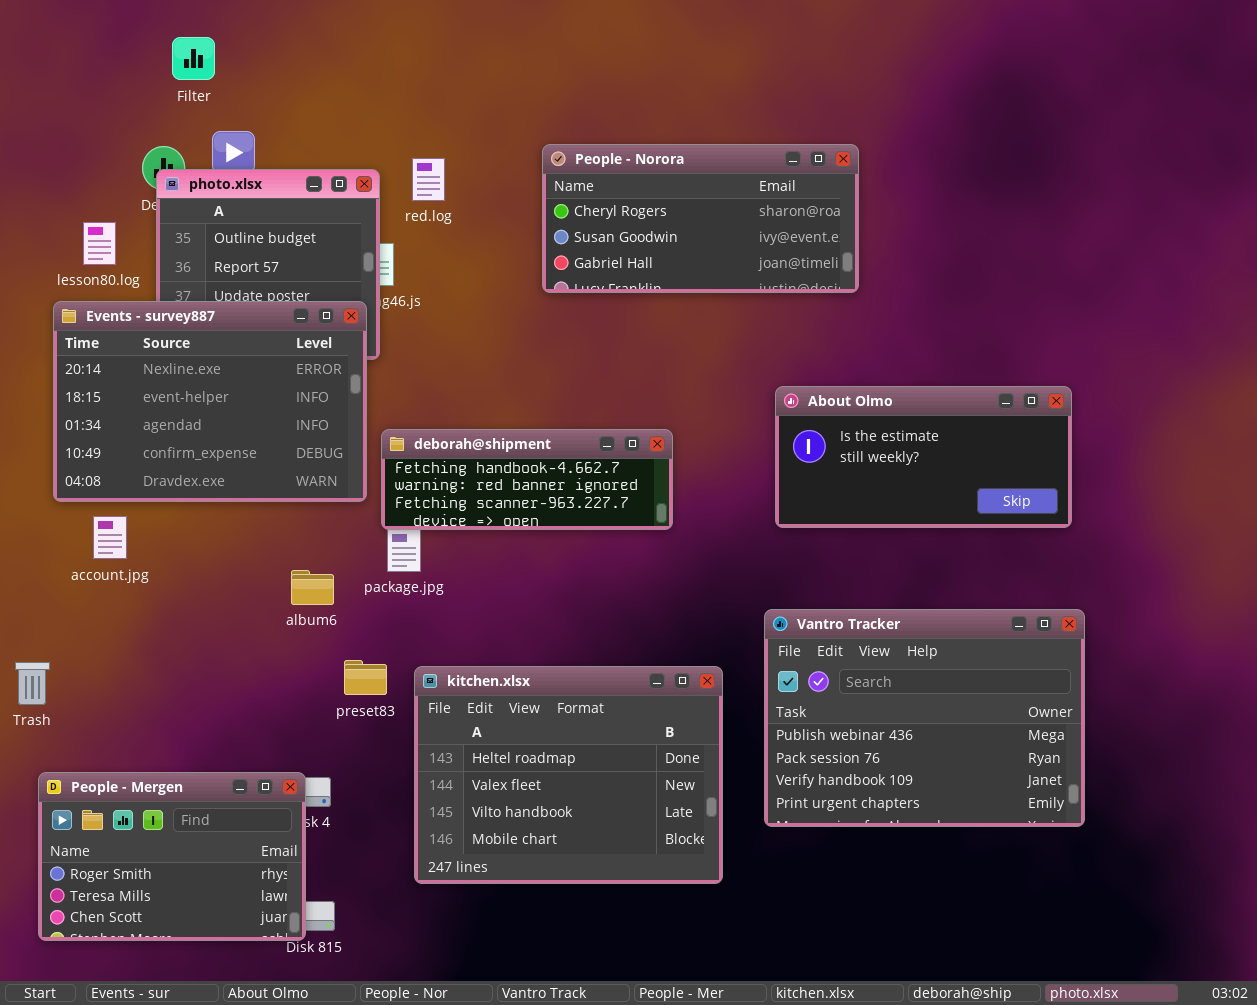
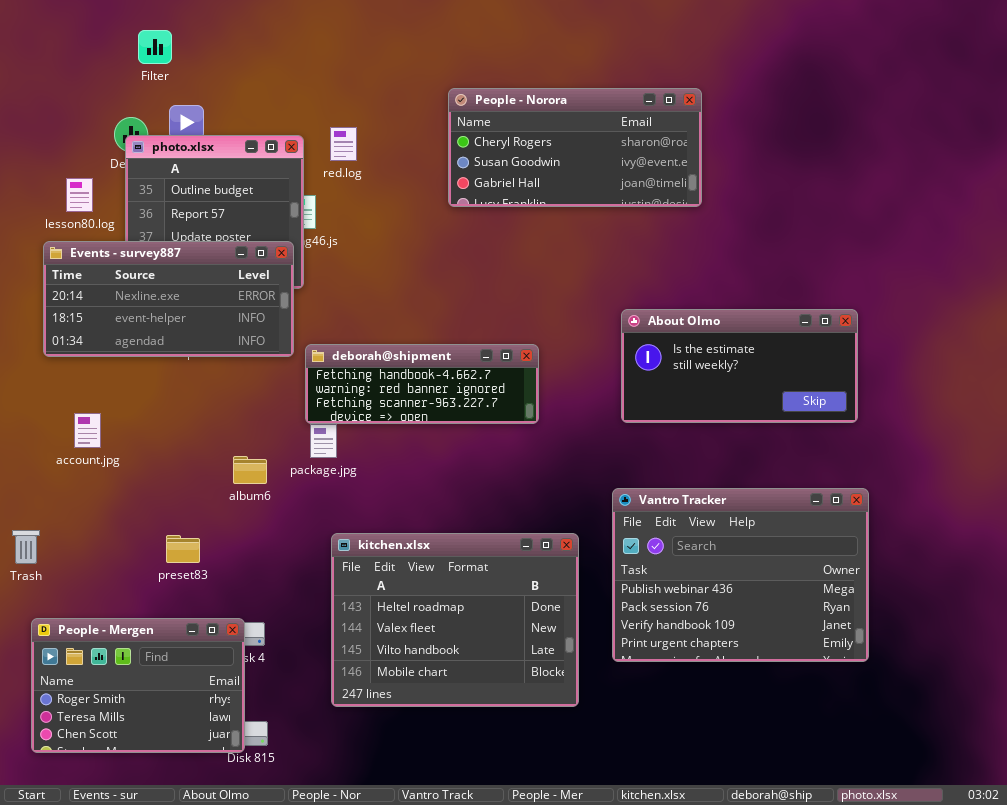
People - Norora: [542,144,859,293] -> [448,88,702,207], moved
Events - survey887: [53,301,367,502] -> [43,241,294,357], resized
preset83: [344,660,387,695] -> [166,535,200,563], moved

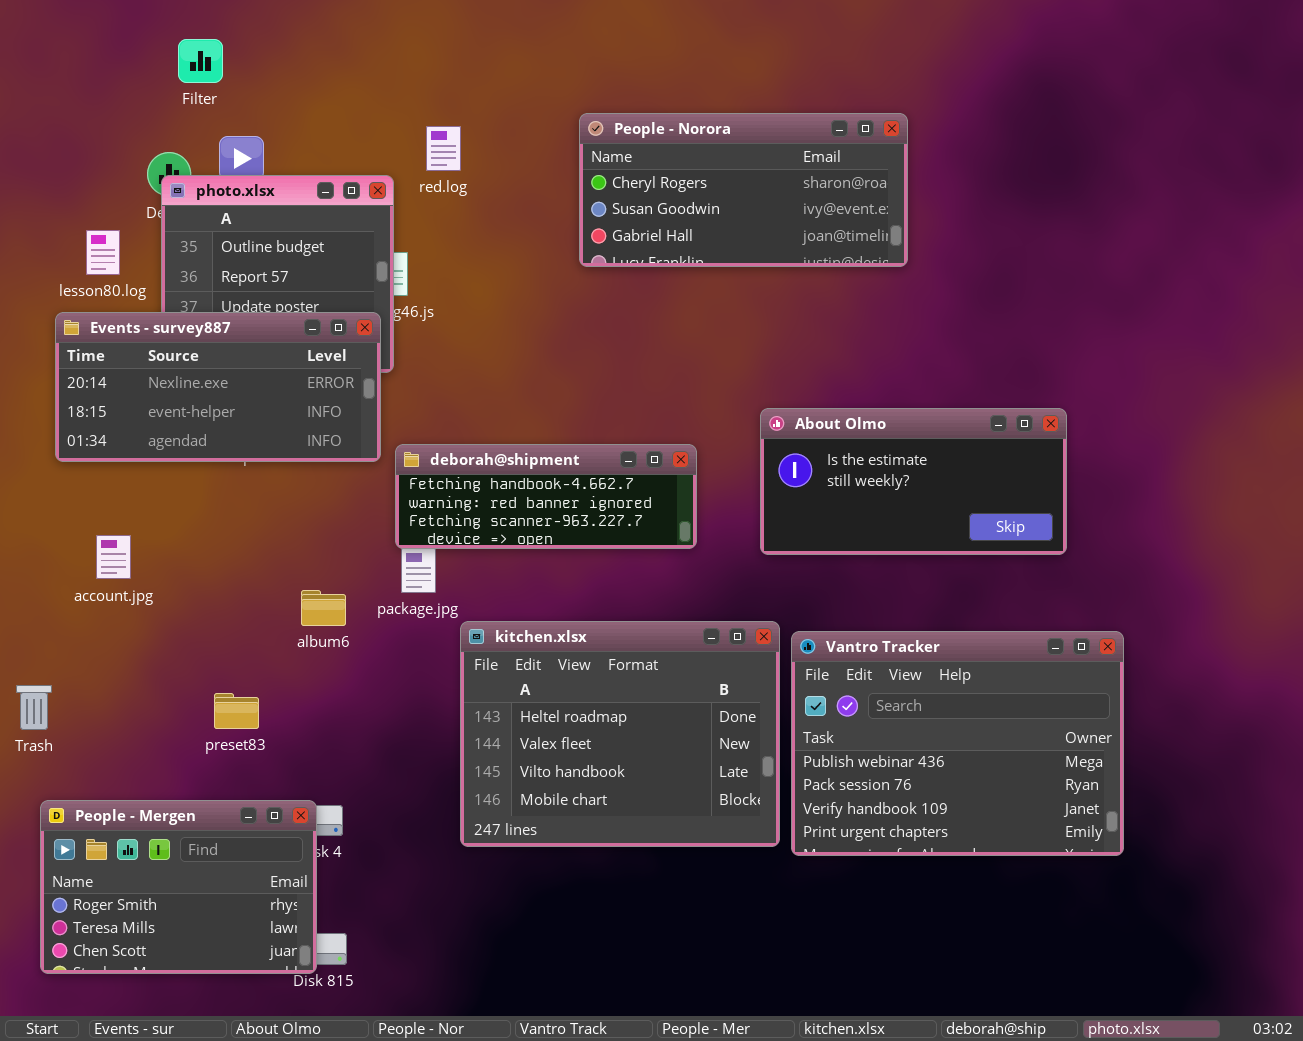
red.log: [330,127,357,161] -> [426,126,461,171], moved
About Olmo: [621,309,858,423] -> [760,408,1067,555], moved
kitchen.xlsx: [331,533,579,707] -> [460,621,780,847], moved

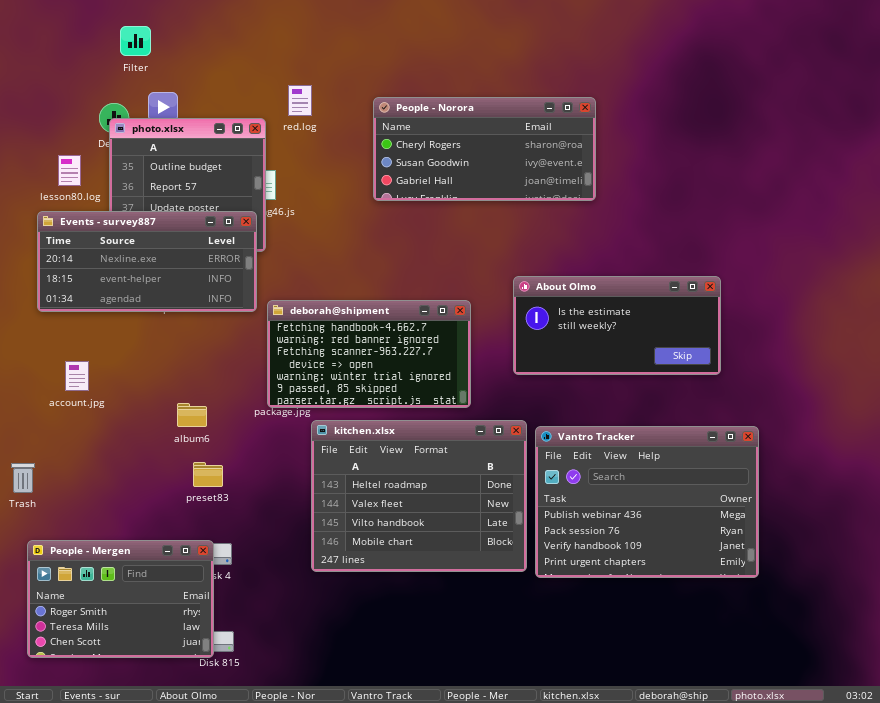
People - Norora: [579,113,908,267] -> [373,97,596,201], moved
deborah@shipment: [395,444,697,549] -> [267,300,471,408], resized
album6: [301,590,346,626] -> [177,403,207,427], moved
preset83: [214,693,259,729] -> [193,462,223,487], moved

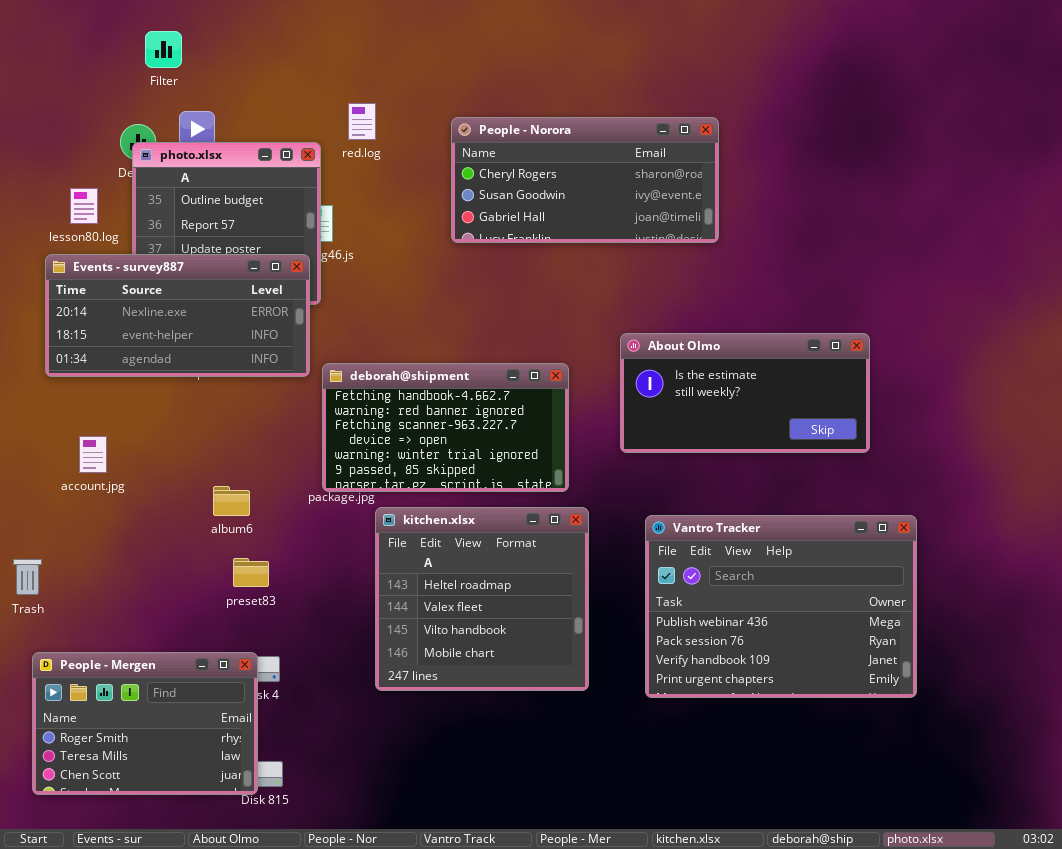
kitchen.xlsx: [311,420,527,572] -> [375,507,589,691], resized

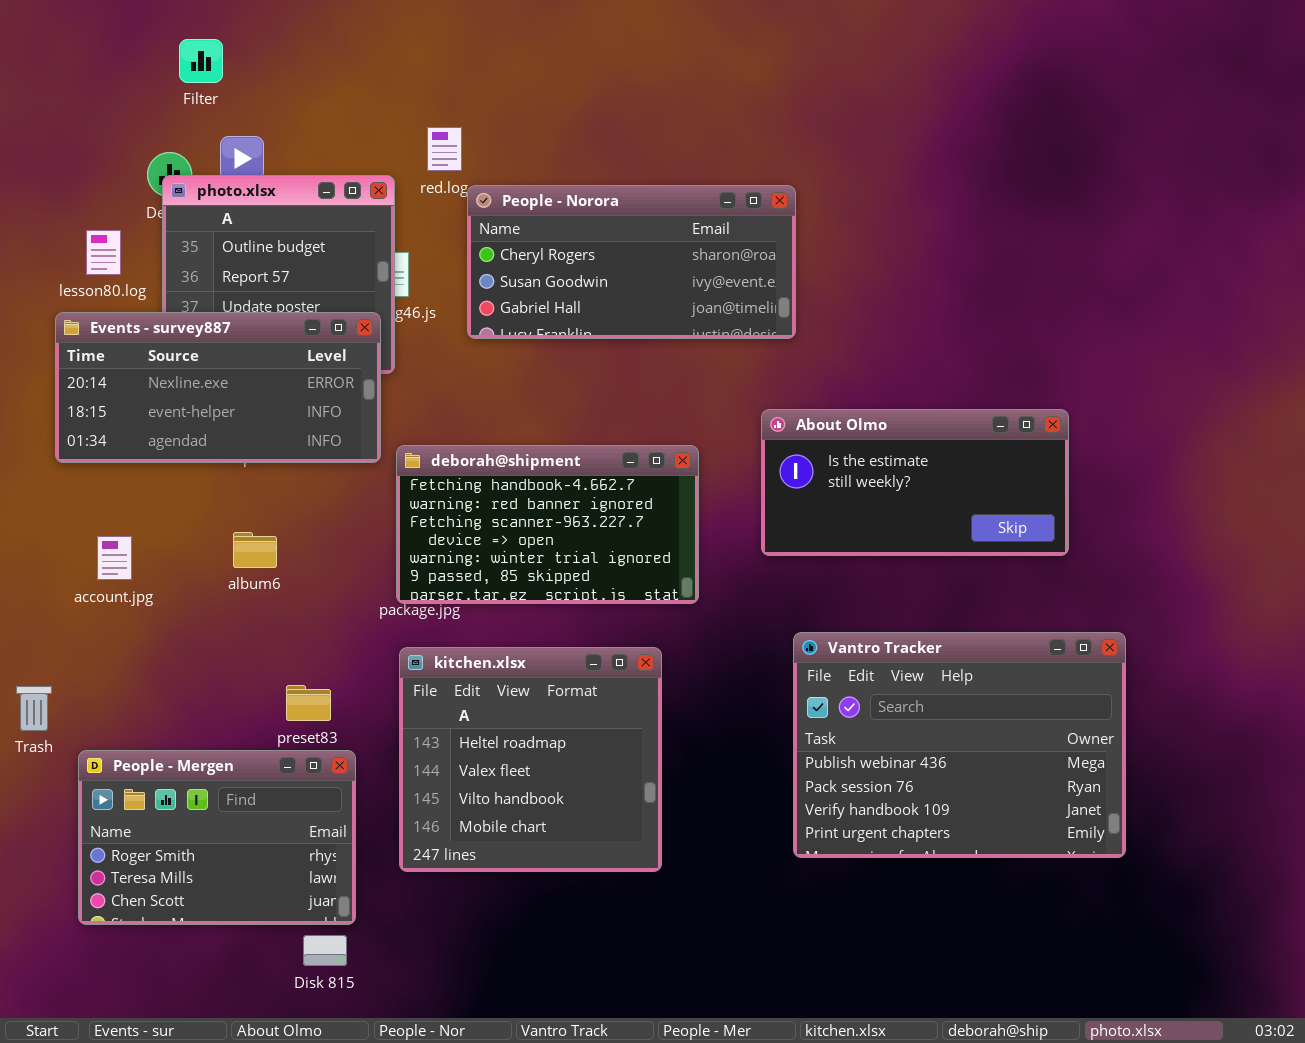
People - Norora: [451,117,719,243] -> [467,185,796,339], moved
album6: [213,486,250,516] -> [233,532,277,568], moved
kitchen.xlsx: [375,507,589,691] -> [399,647,662,872], moved
People - Mergen: [32,652,258,795] -> [78,750,356,925], moved

